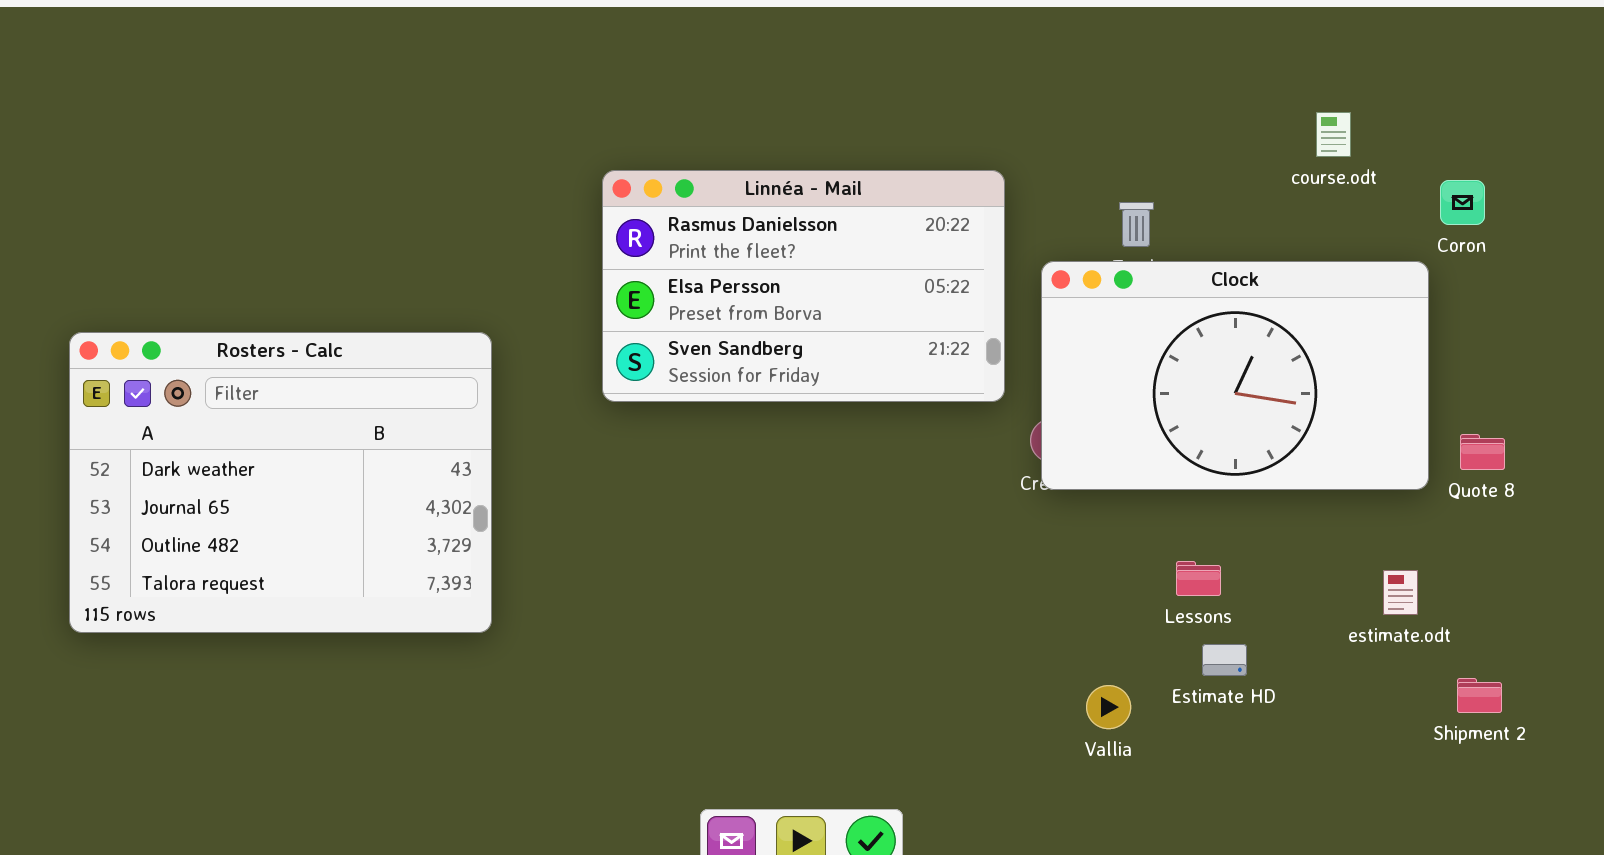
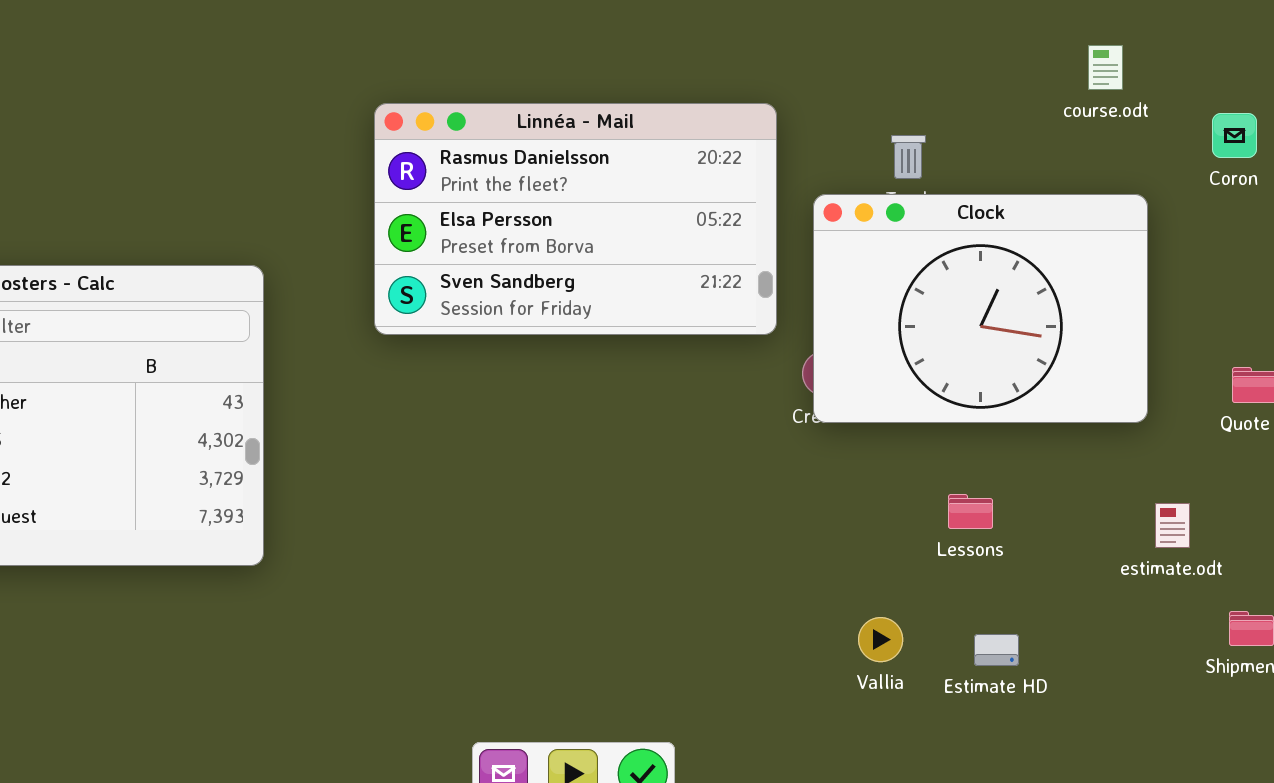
Clock: [1041,261,1429,490] -> [813,194,1148,423], resized
Estimate HD: [1202,644,1247,676] -> [974,634,1019,666], moved

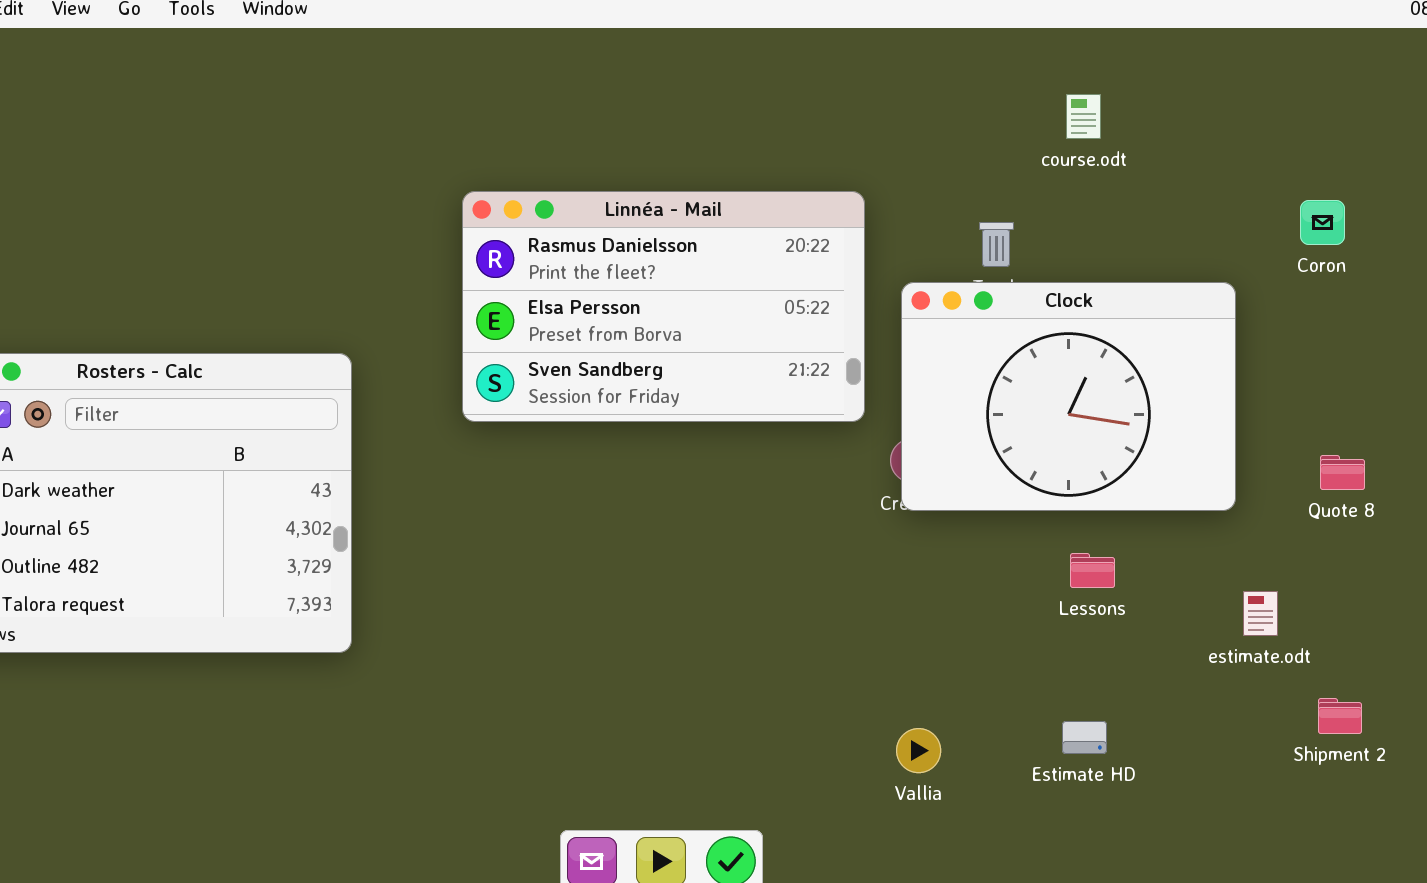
course.odt: [1088,45,1123,90] -> [1066,94,1101,139], moved
Lessons: [948,494,993,529] -> [1070,553,1115,588], moved
Vallia: [858,617,903,662] -> [896,728,941,773], moved

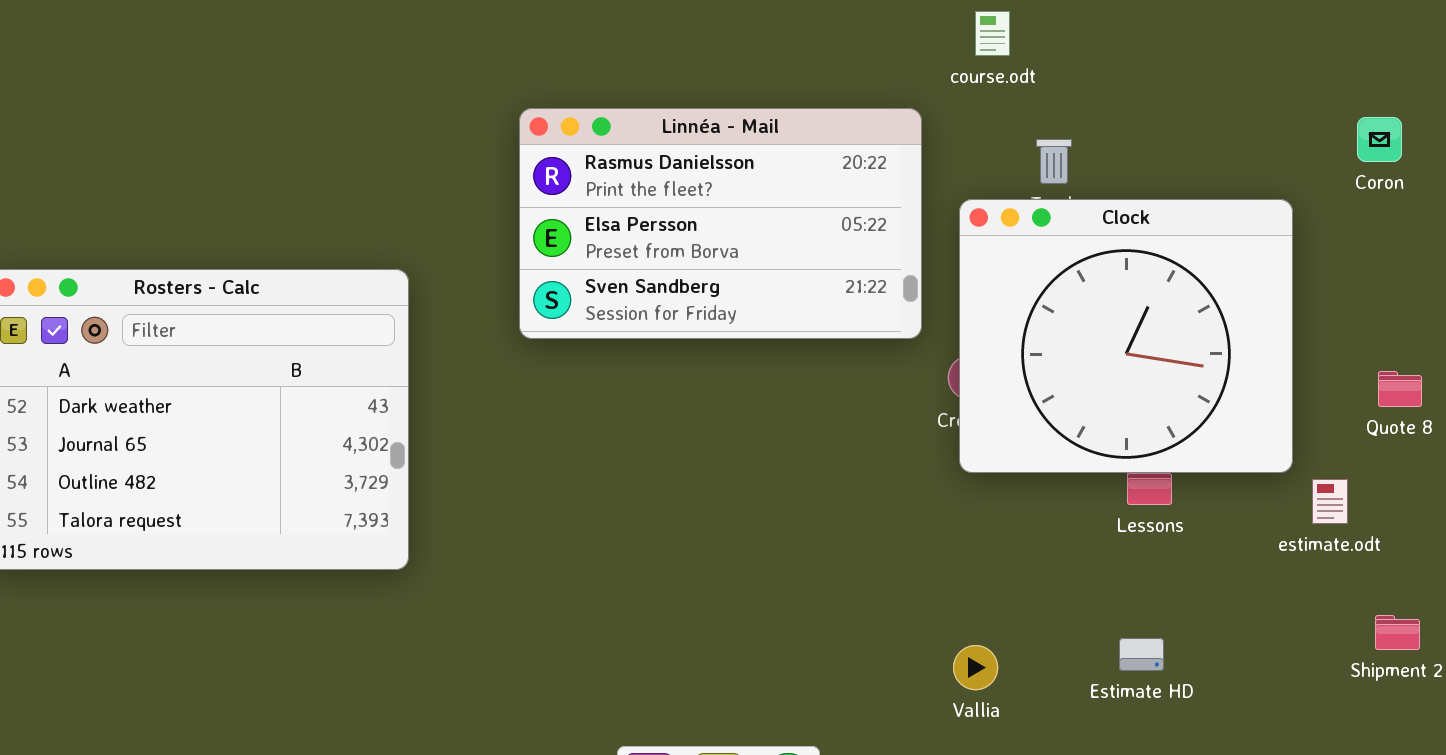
course.odt: [1066,94,1101,139] -> [975,11,1010,56], moved
Clock: [901,282,1236,511] -> [959,199,1293,473], resized
estimate.odt: [1243,591,1278,636] -> [1312,479,1348,524], moved

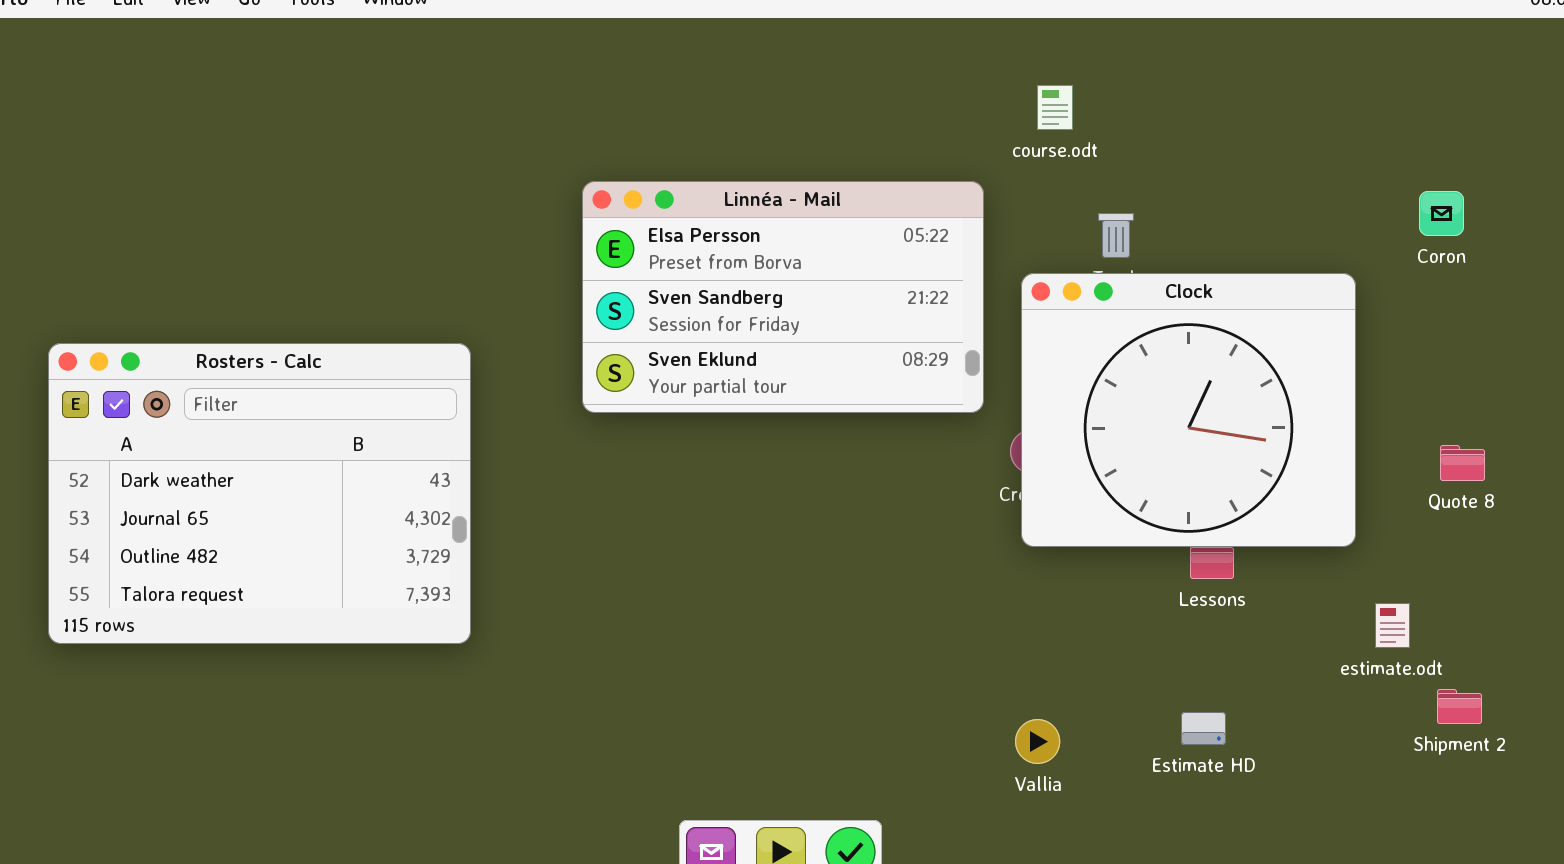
Linnéa - Mail: [519,108,922,339] -> [582,181,984,413], scrolled down 1 row
estimate.odt: [1312,479,1348,524] -> [1375,603,1410,648], moved

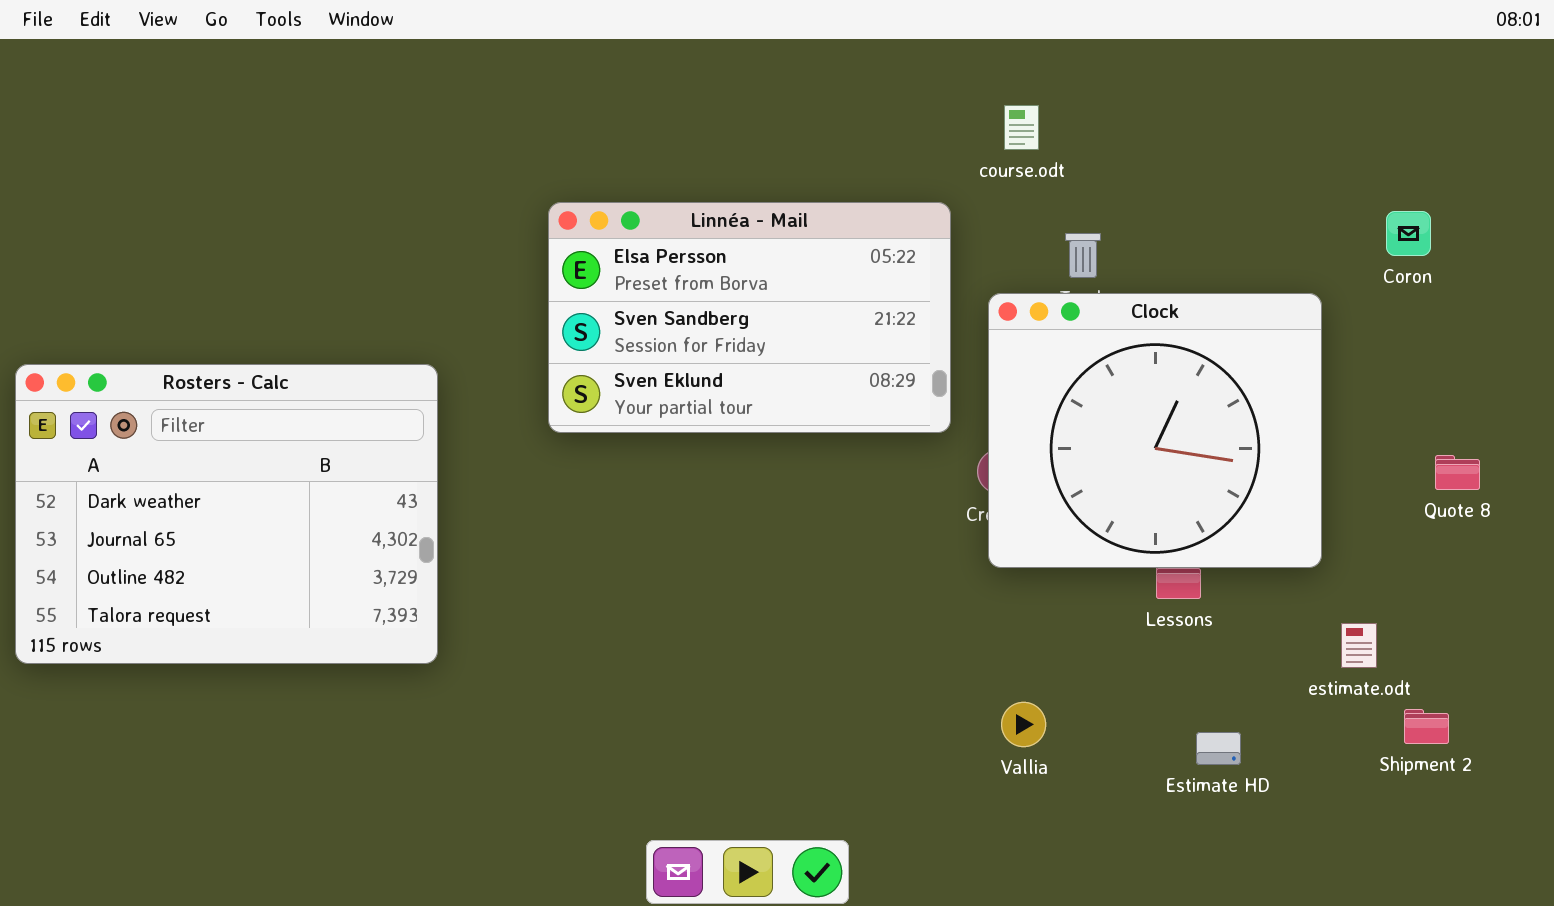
Quote 8: [1440,445,1485,481] -> [1435,455,1480,490], moved
Estimate HD: [1181,712,1226,745] -> [1196,732,1241,765], moved
Vallia: [1015,719,1060,764] -> [1001,702,1046,747], moved

